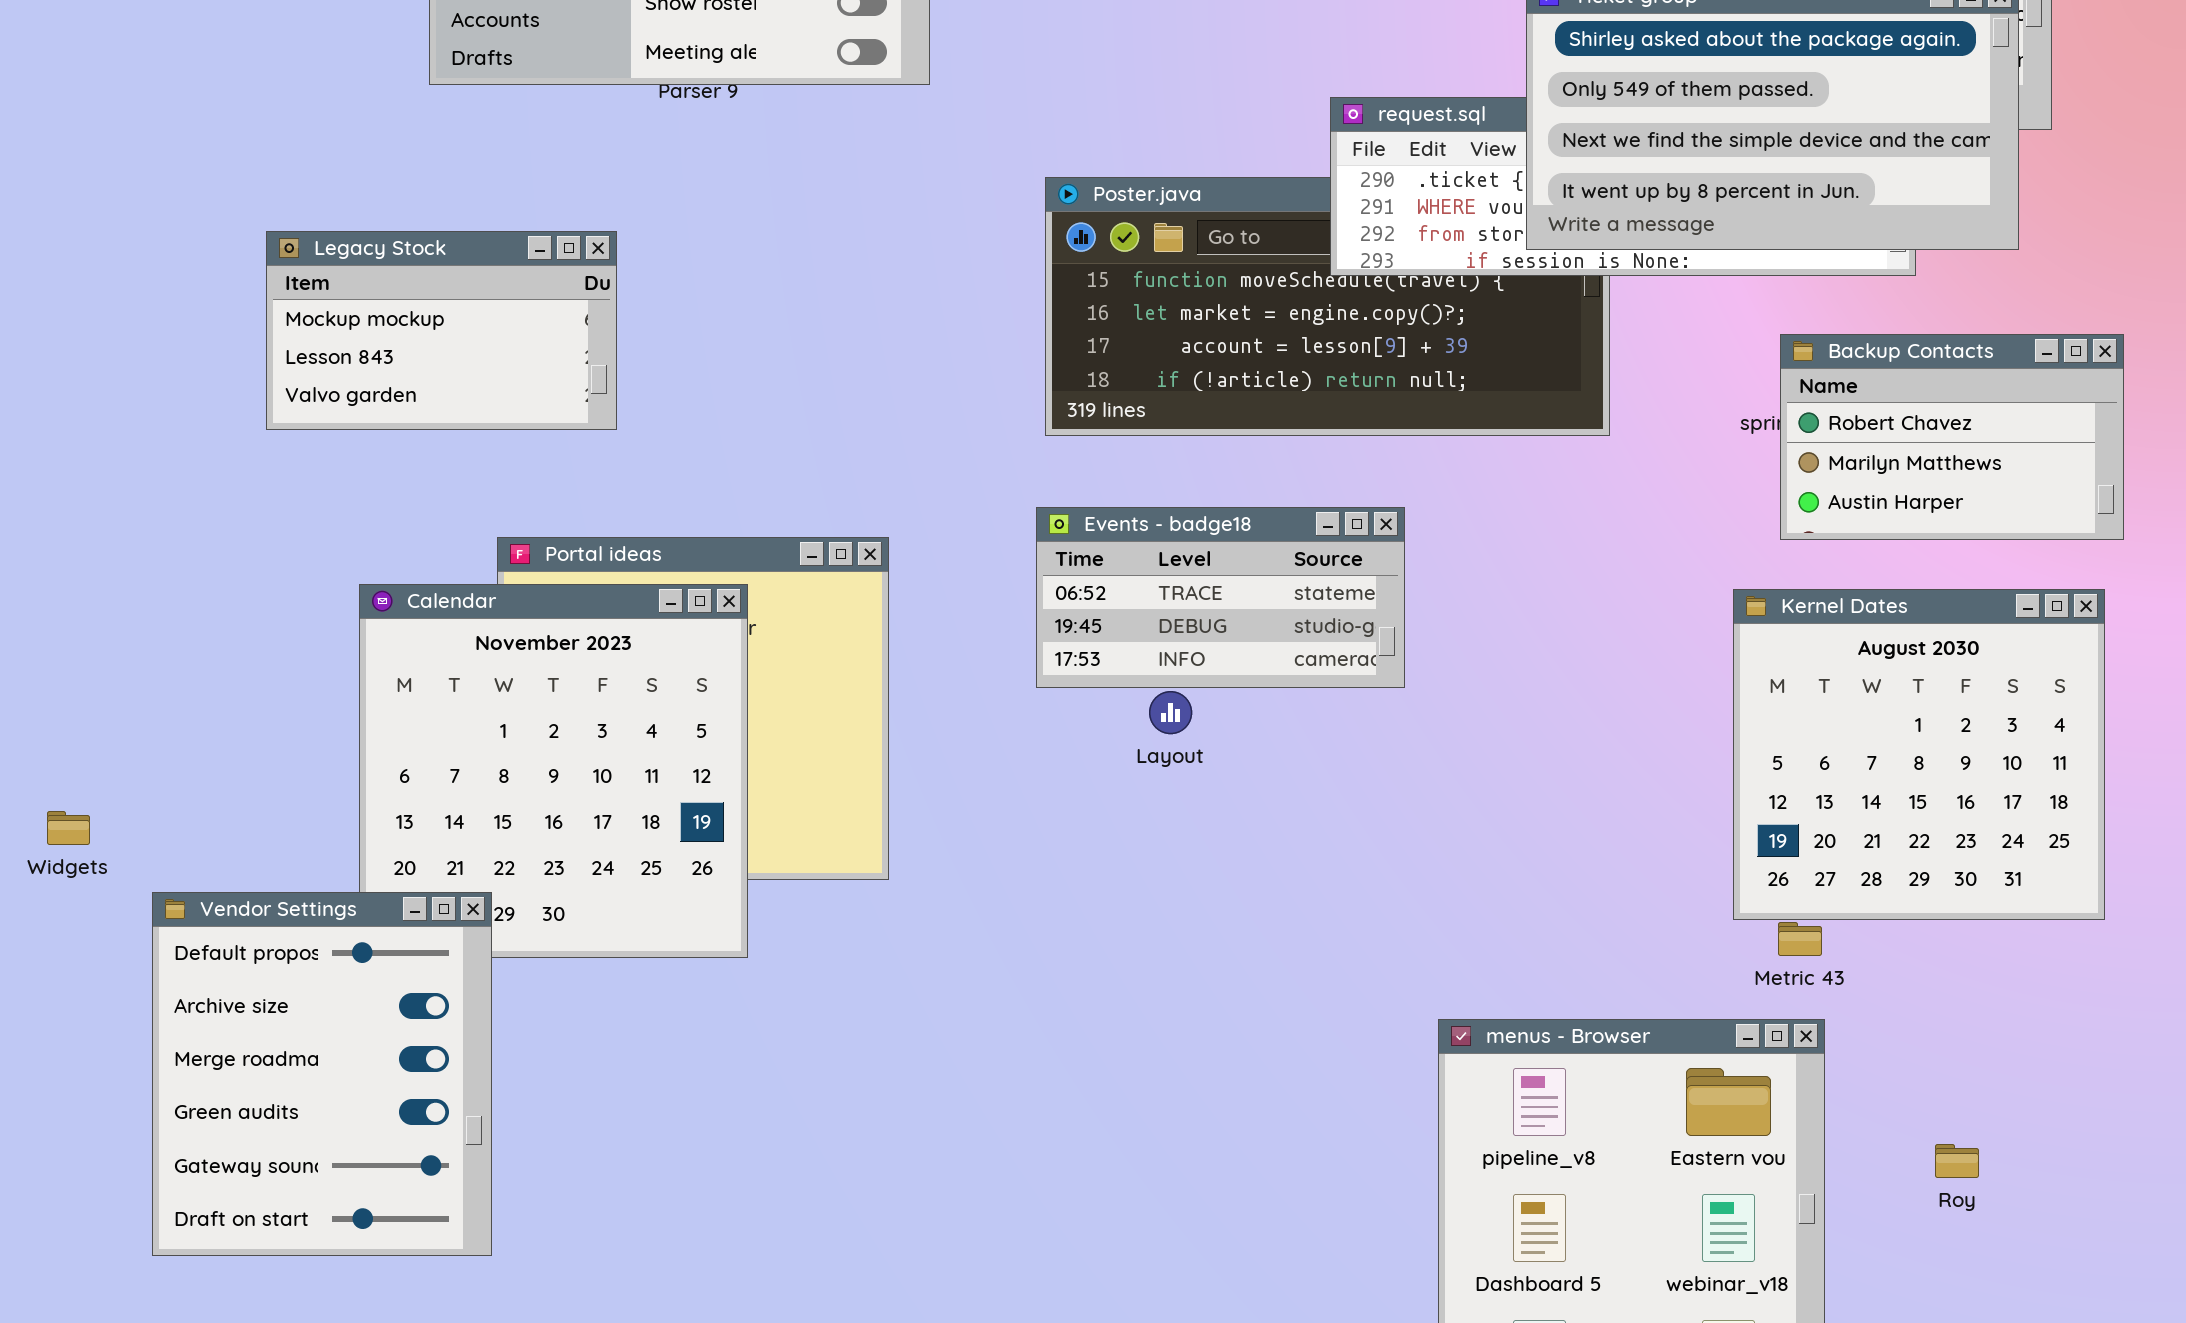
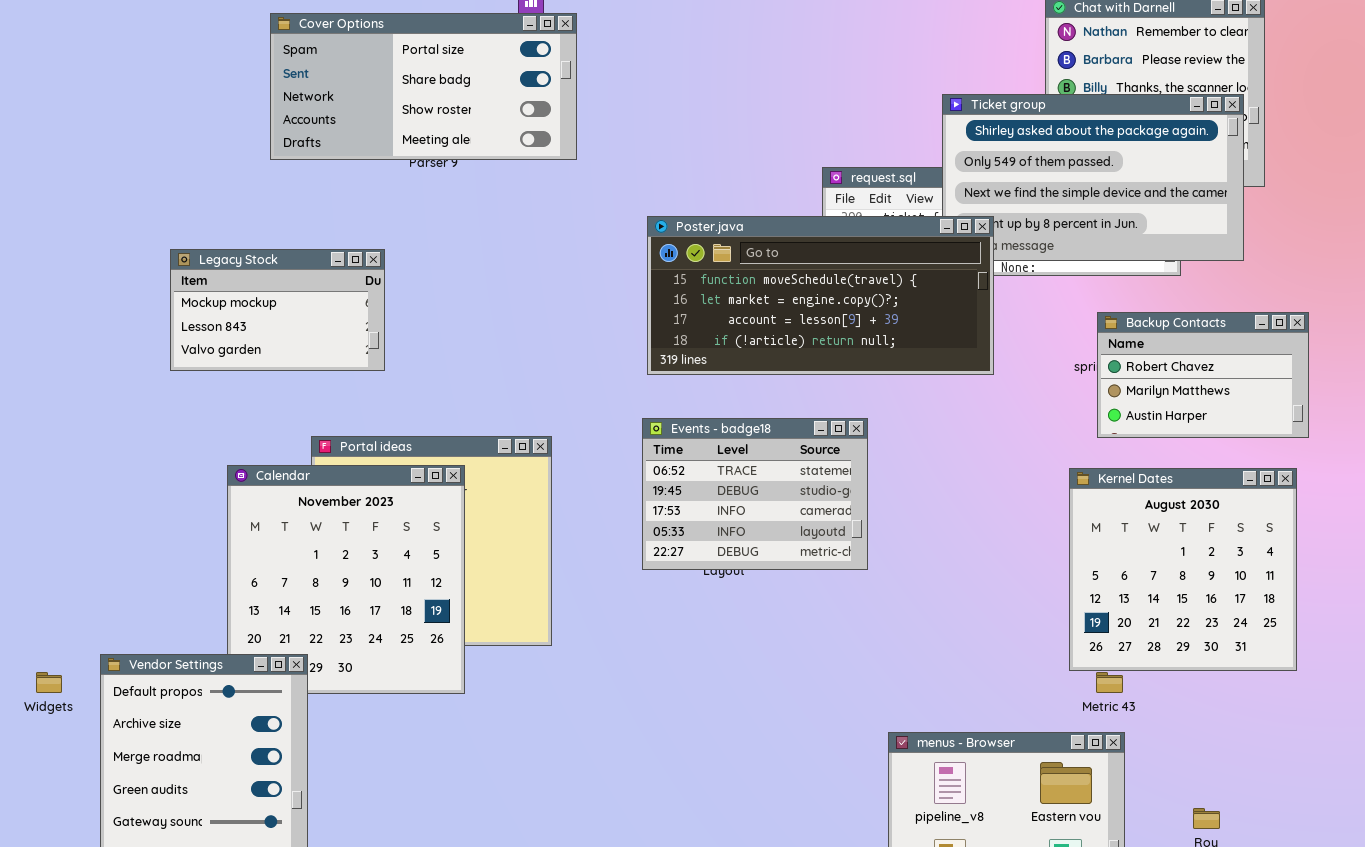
Poster.java: [1045,177,1610,436] -> [647,216,994,375], raised
Events - badge18: [1036,507,1405,688] -> [642,418,868,570], resized
Widgets: [47,811,90,845] -> [36,672,62,693], moved

